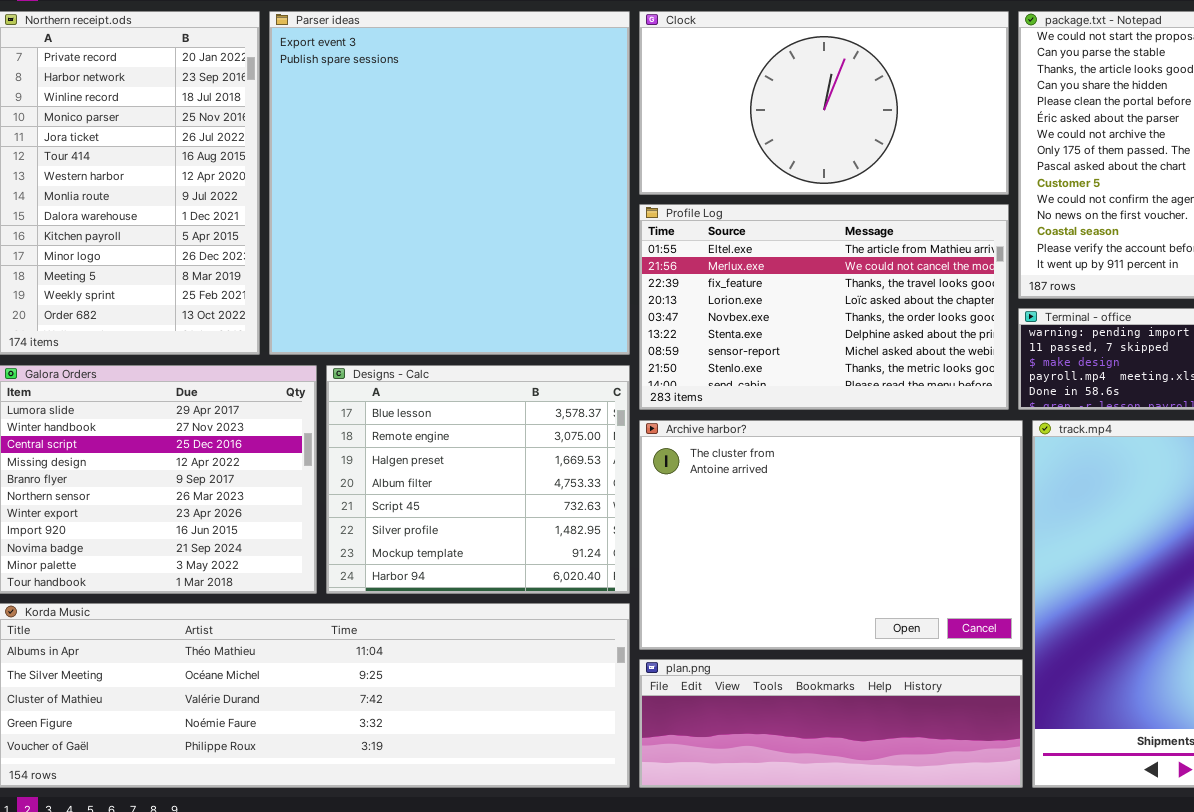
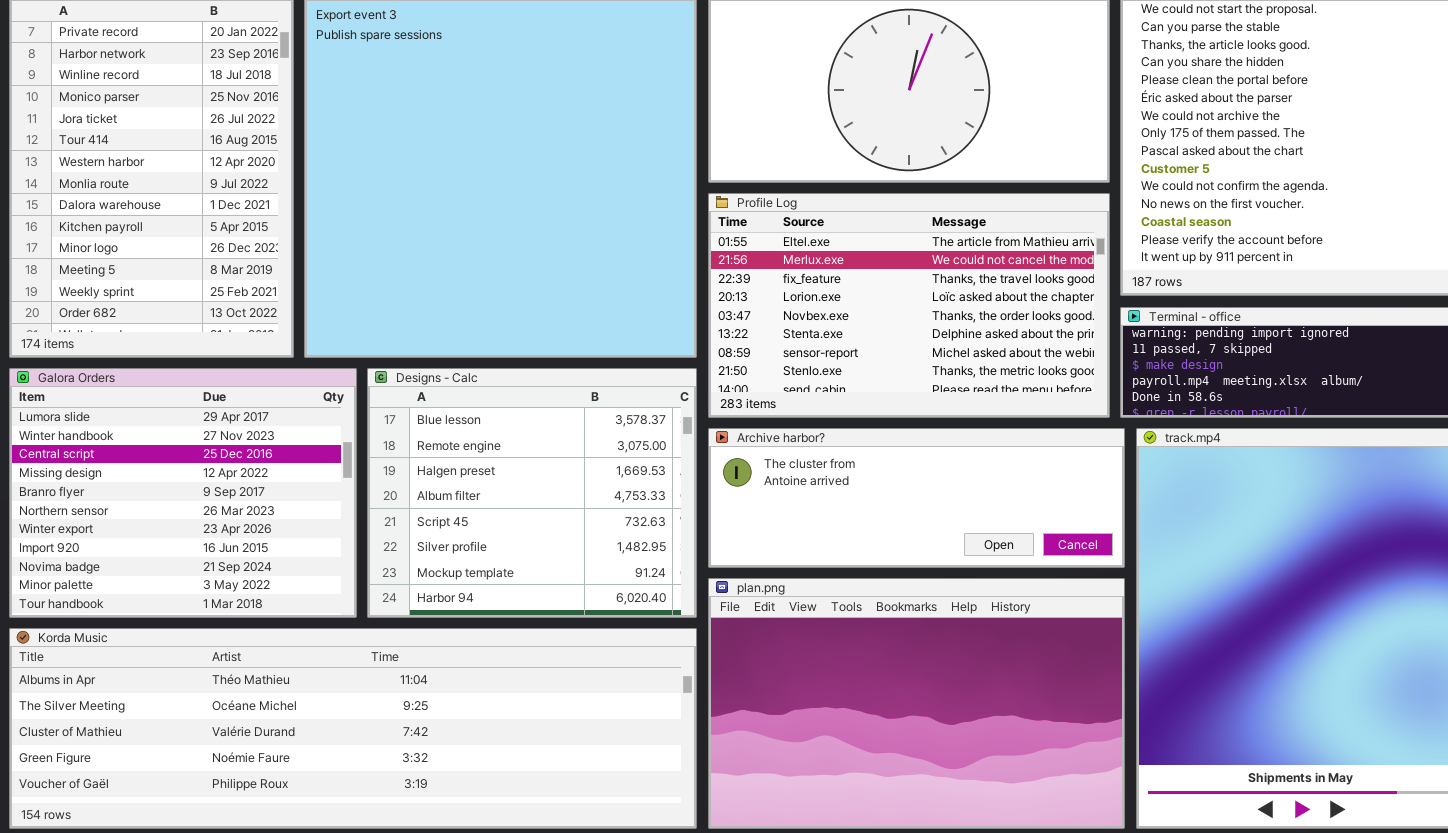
Archive harbor?: [639,420,1023,650] -> [708,428,1125,568], resized
plan.png: [639,659,1023,788] -> [708,578,1125,829], resized

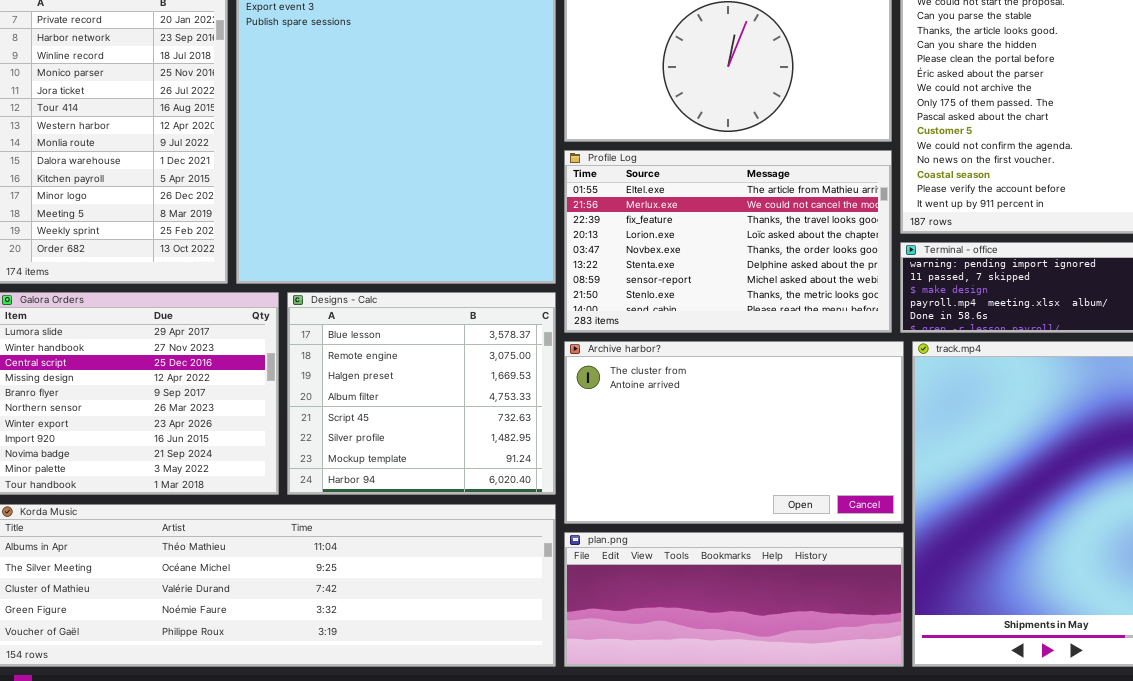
Archive harbor?: [708,428,1125,568] -> [564,341,904,524], resized
plan.png: [708,578,1125,829] -> [564,532,904,667], resized

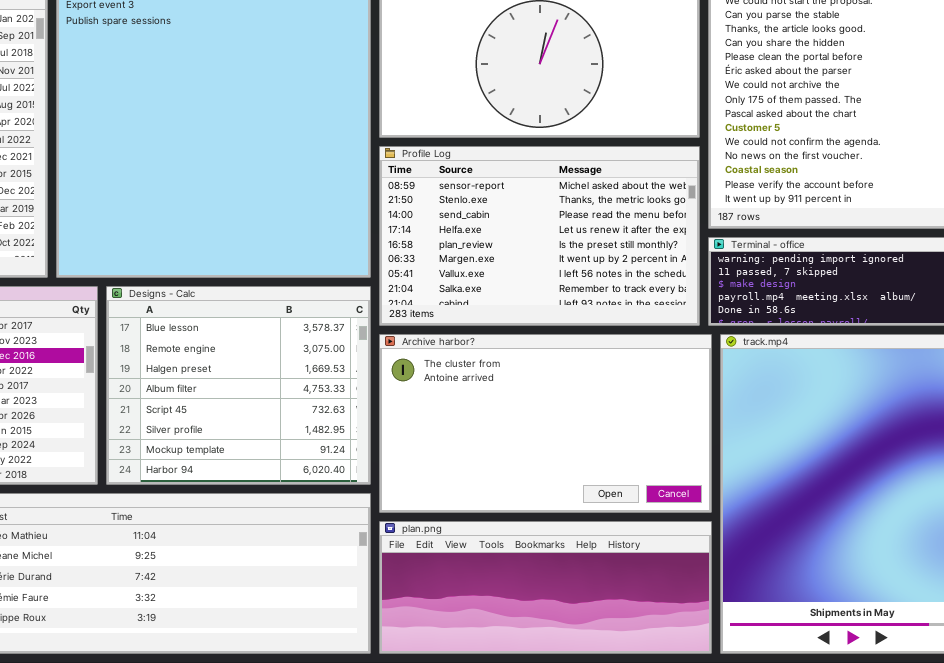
Profile Log: [564,150,892,333] -> [379,146,700,326], scrolled down 6 rows

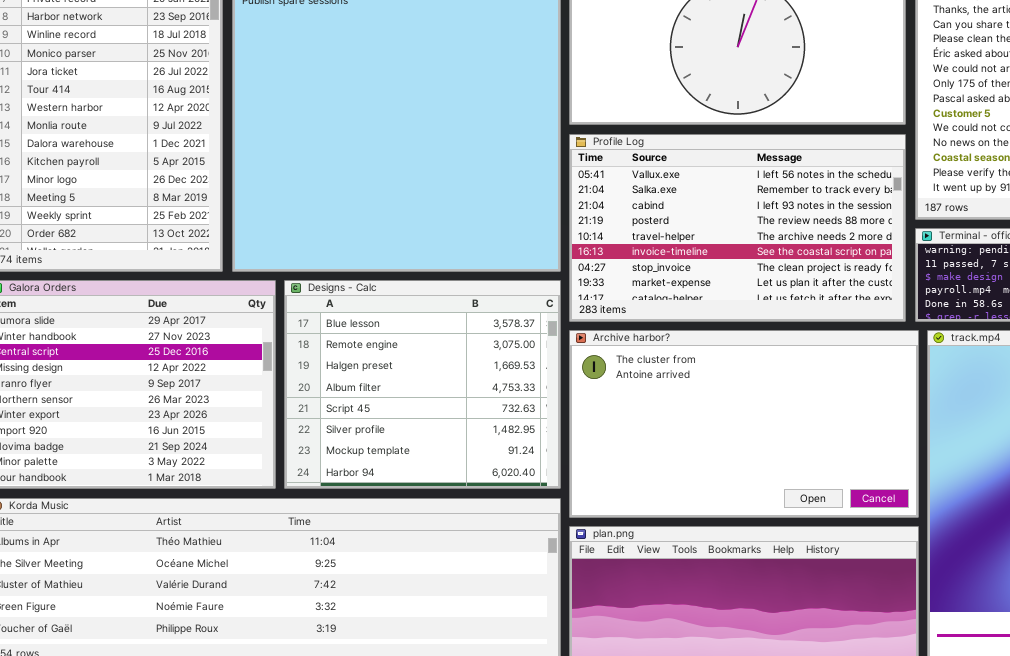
Profile Log: [379,146,700,326] -> [569,134,906,322], scrolled down 6 rows

